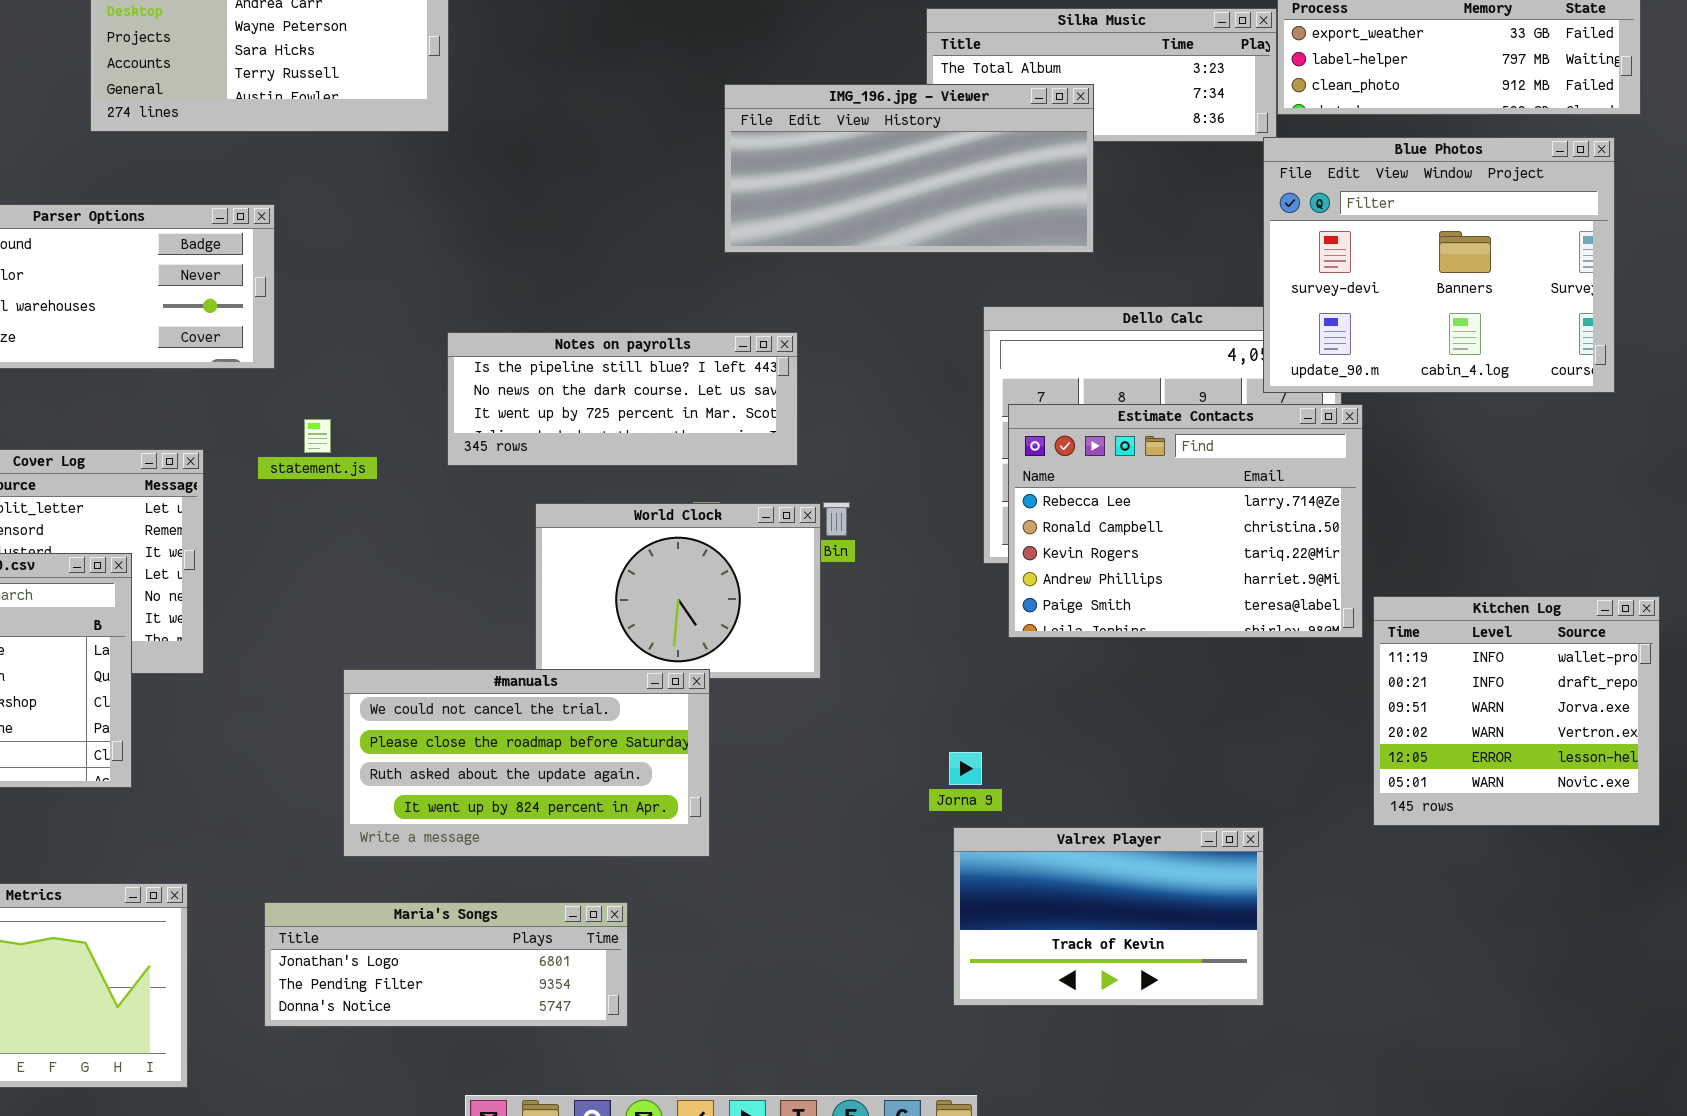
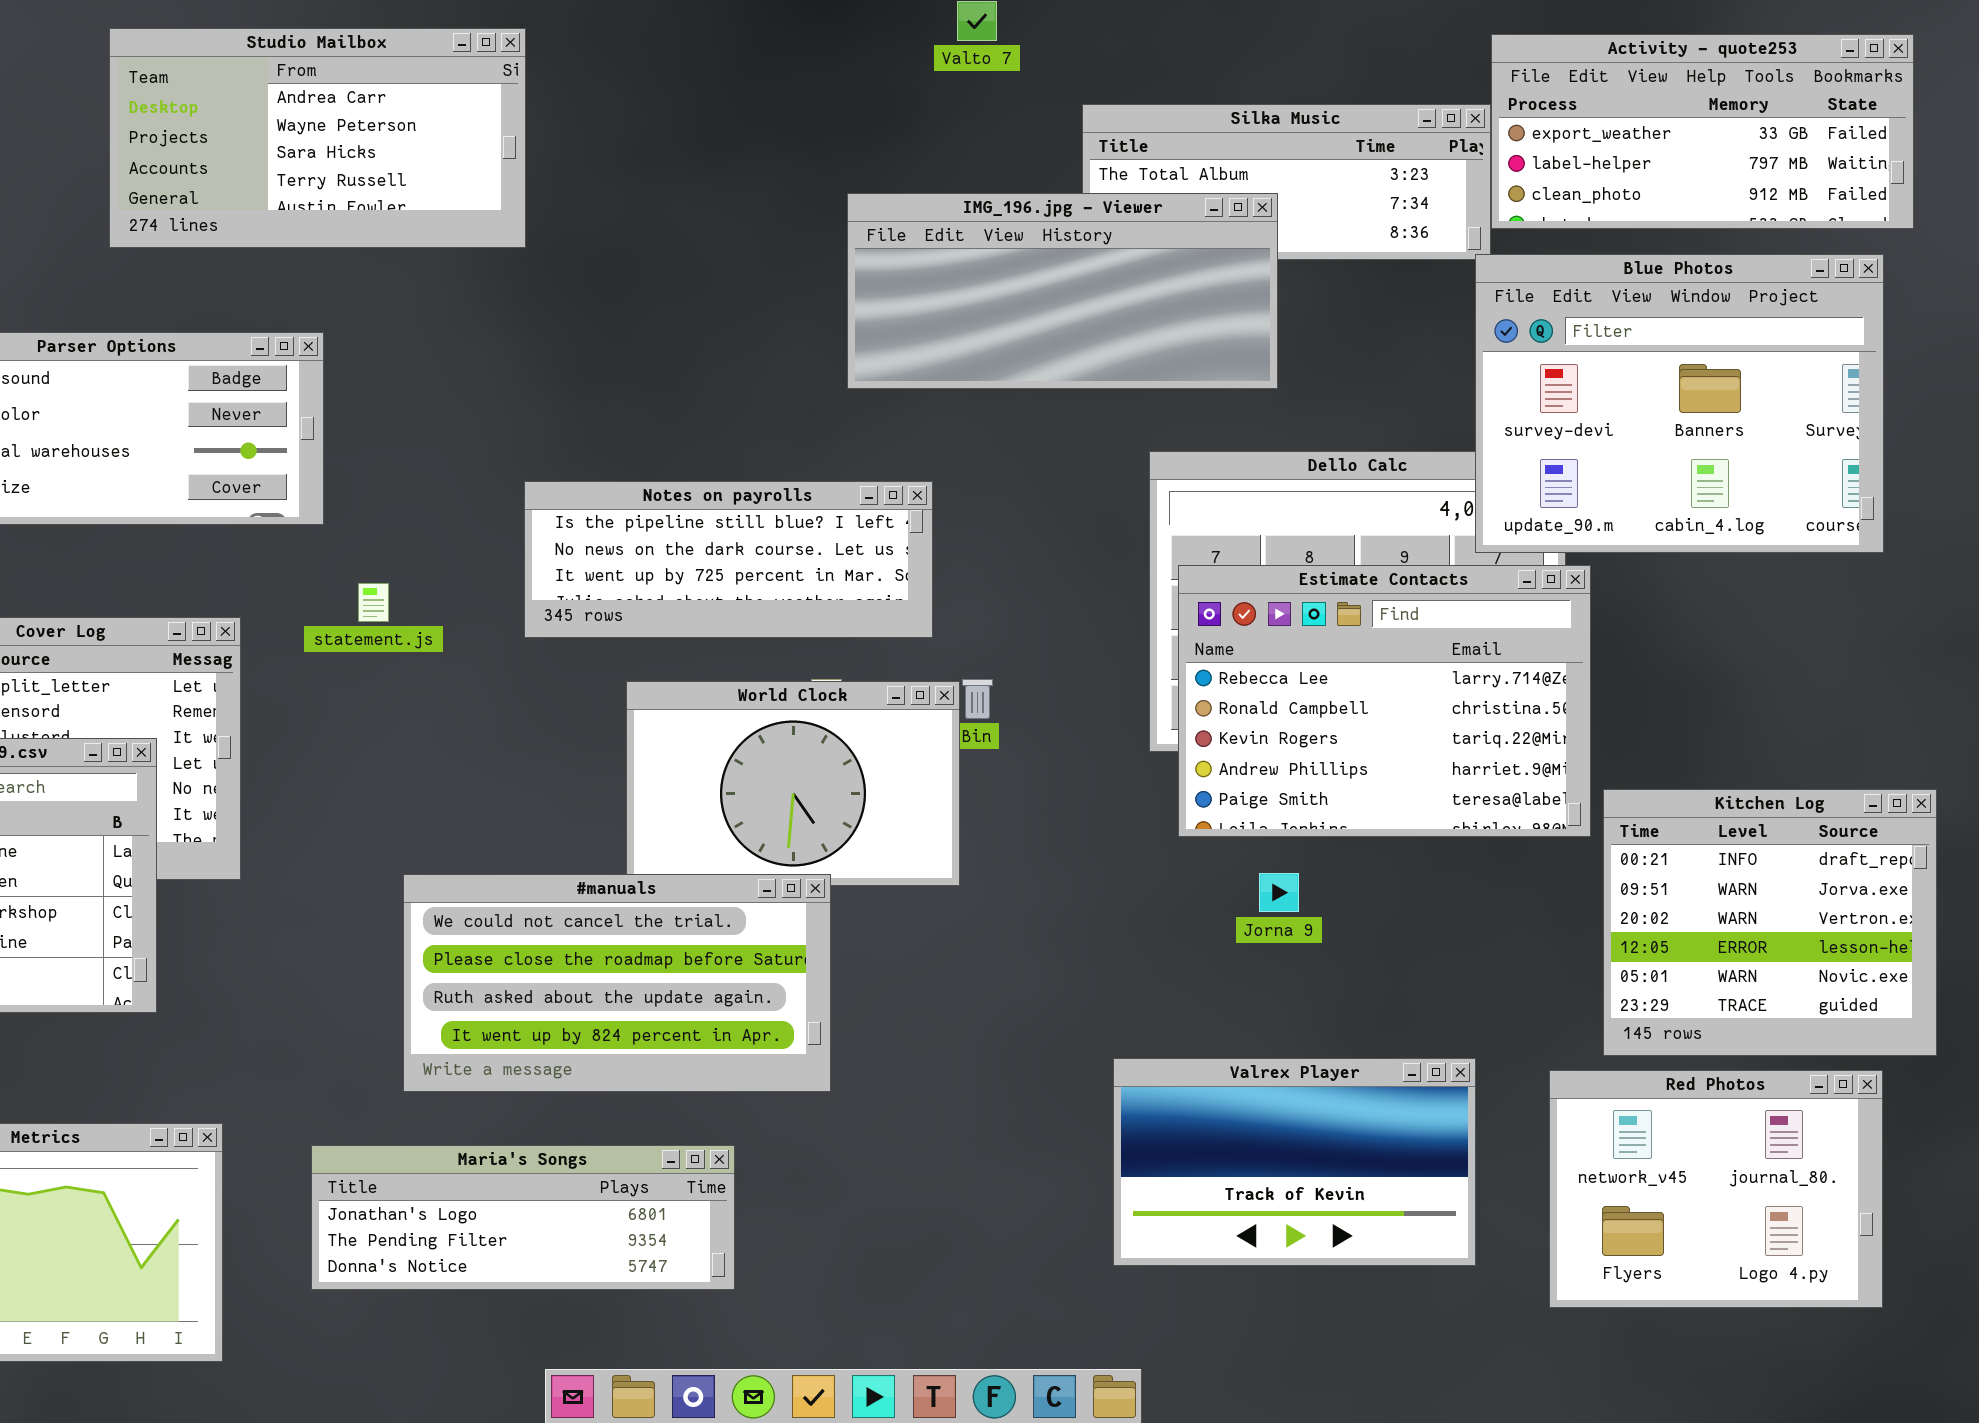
Kitchen Log: [1373,596,1660,826] -> [1603,789,1937,1056], scrolled down 1 row
Jorna 9: [949,752,982,785] -> [1259,873,1299,912], moved
Red Photos: none -> [1549,1070,1883,1308], opened

